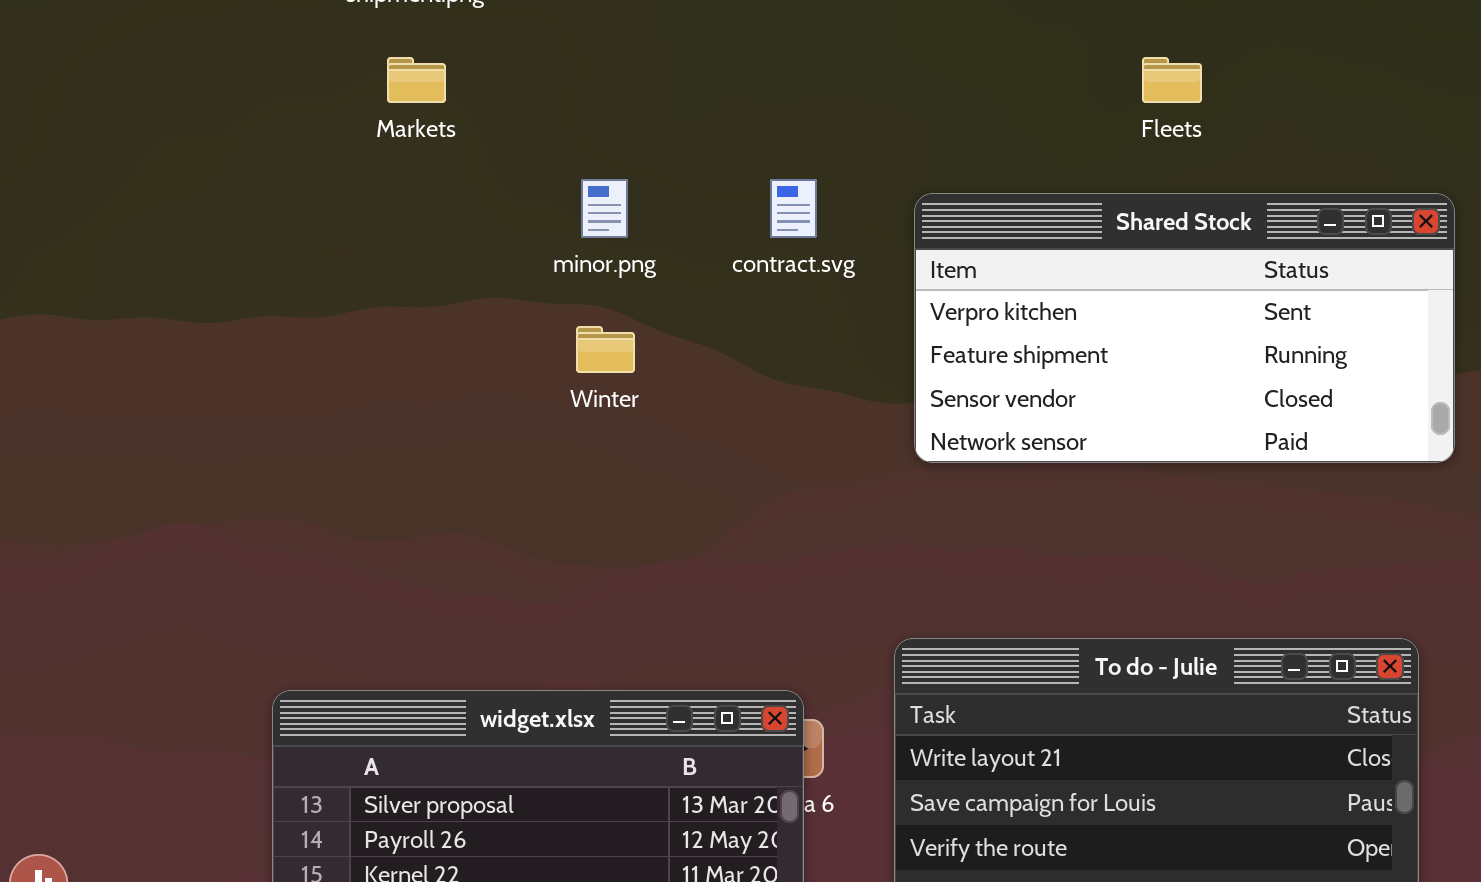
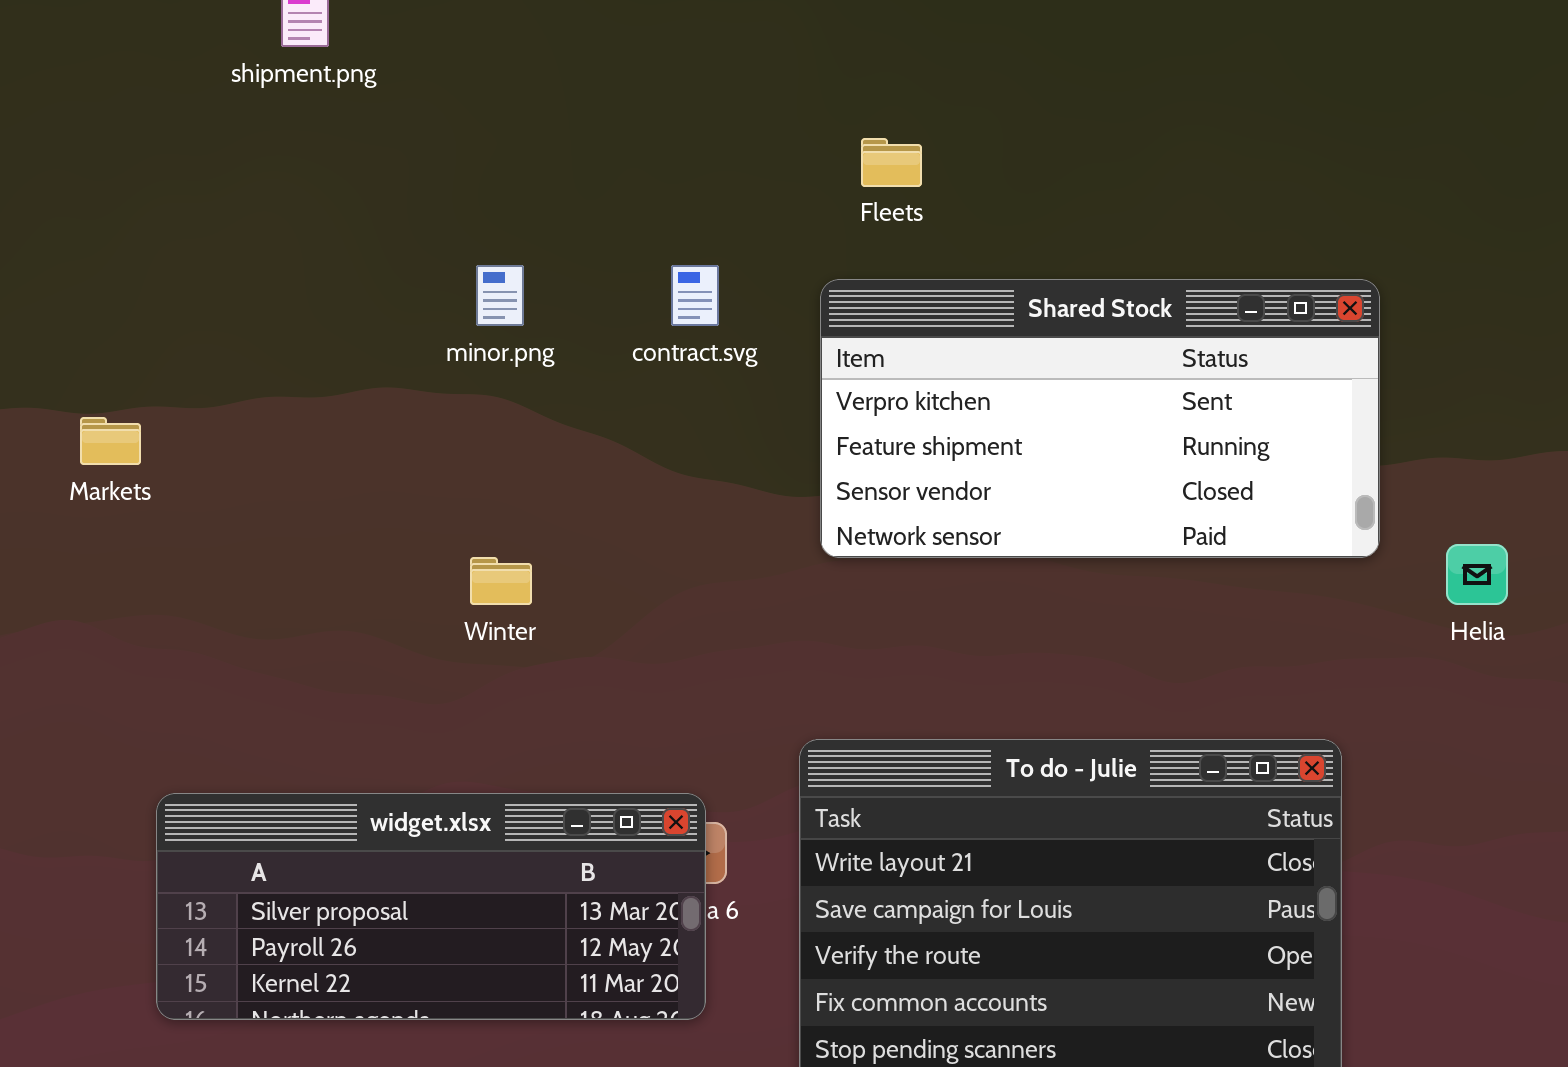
Markets: [387,57,446,103] -> [80,417,141,465], moved
Fleets: [1142,57,1202,103] -> [861,138,922,187], moved
Winter: [576,326,635,373] -> [470,557,532,605], moved

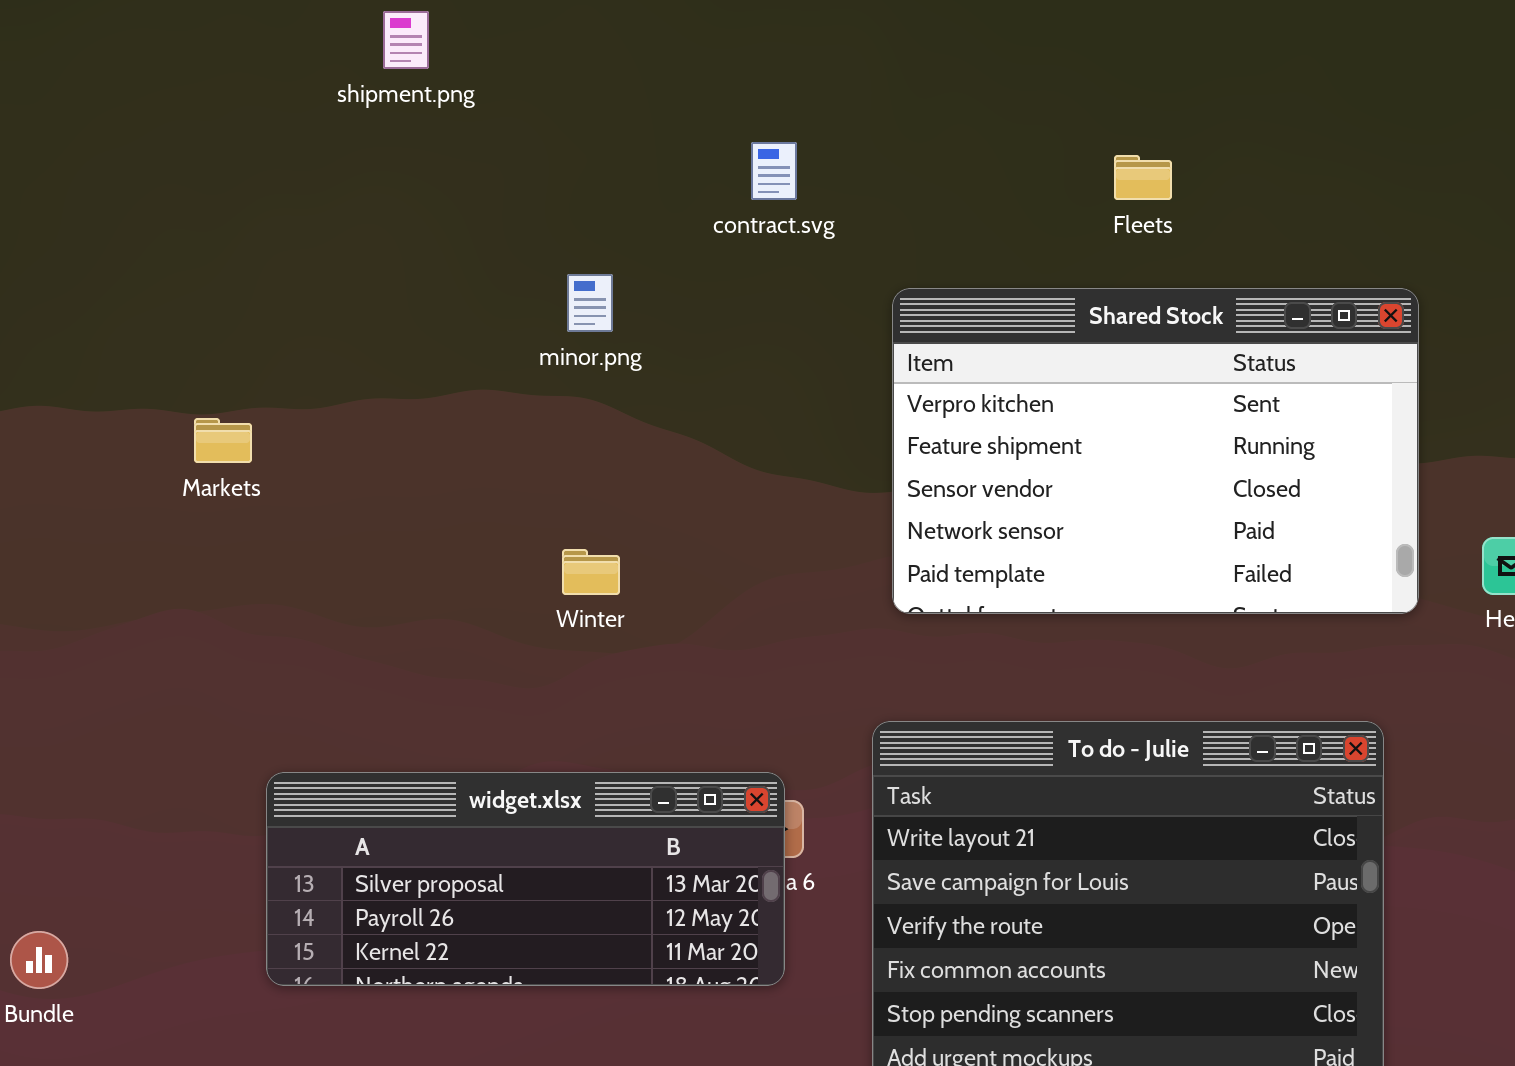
Fleets: [861,138,922,187] -> [1114,155,1172,200], moved
contract.svg: [671,265,719,326] -> [751,142,797,200], moved
Shared Stock: [820,279,1380,558] -> [892,288,1419,614], resized

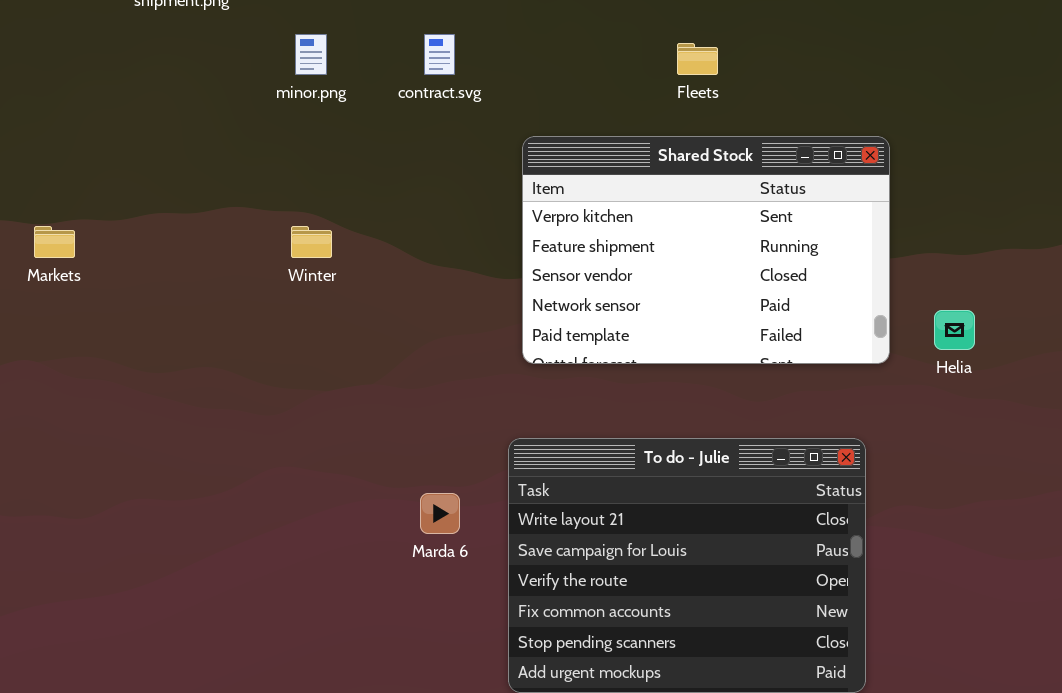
minor.png: [567,274,613,332] -> [295,34,327,75], moved
Winter: [562,549,620,595] -> [291,226,332,258], moved
widget.xlsx: [266,772,785,986] -> none, closed

